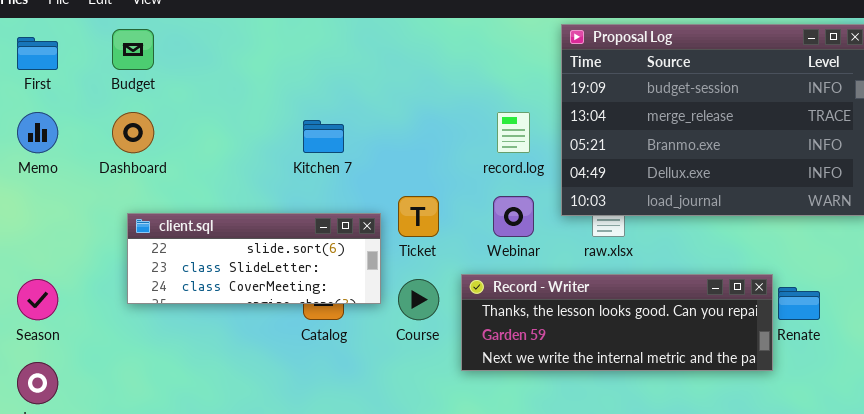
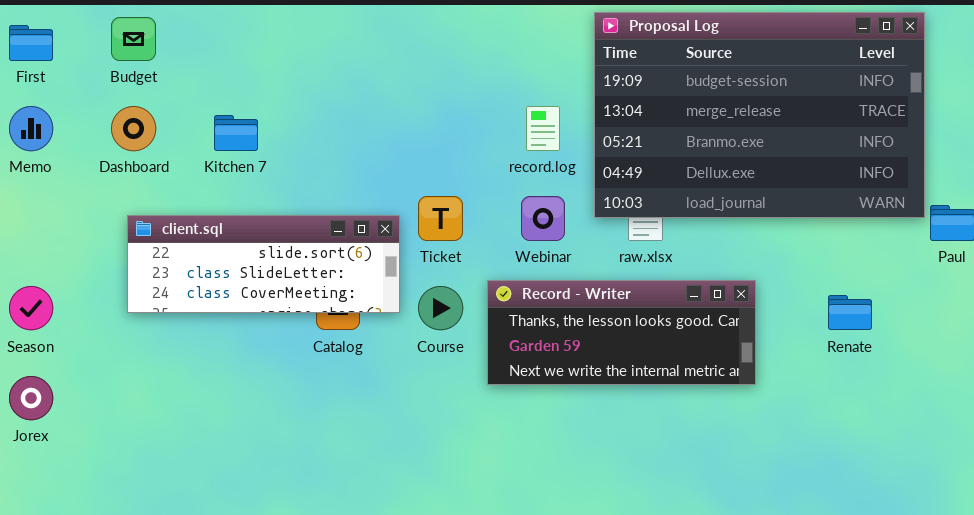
Kitchen 7: [303,120,344,153] -> [214,115,258,151], moved
Record - Writer: [461,274,773,371] -> [487,280,756,385], resized

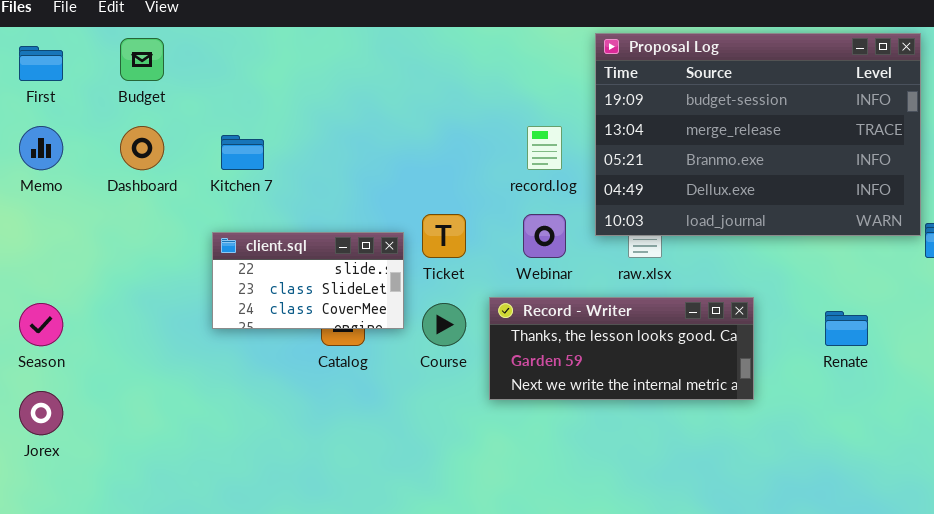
client.sql: [127,215,400,313] -> [212,232,404,329], resized

